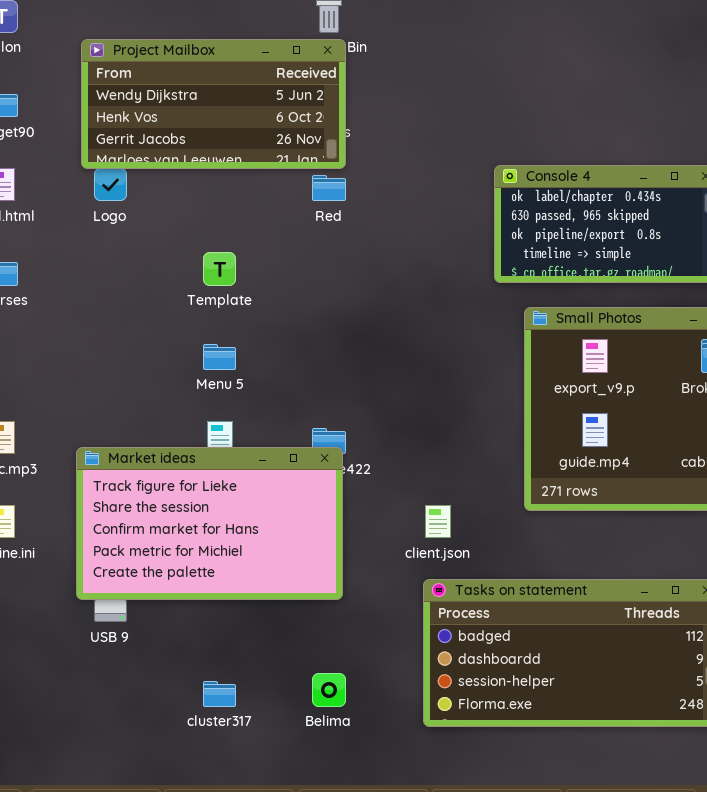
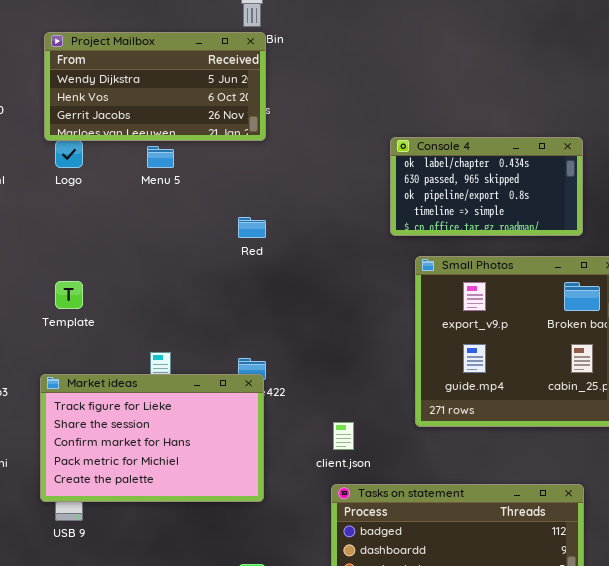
Red: [312,175,346,201] -> [238,217,266,238], moved
Template: [203,252,236,286] -> [55,281,83,309], moved
Menu 5: [203,344,236,370] -> [147,146,174,168], moved

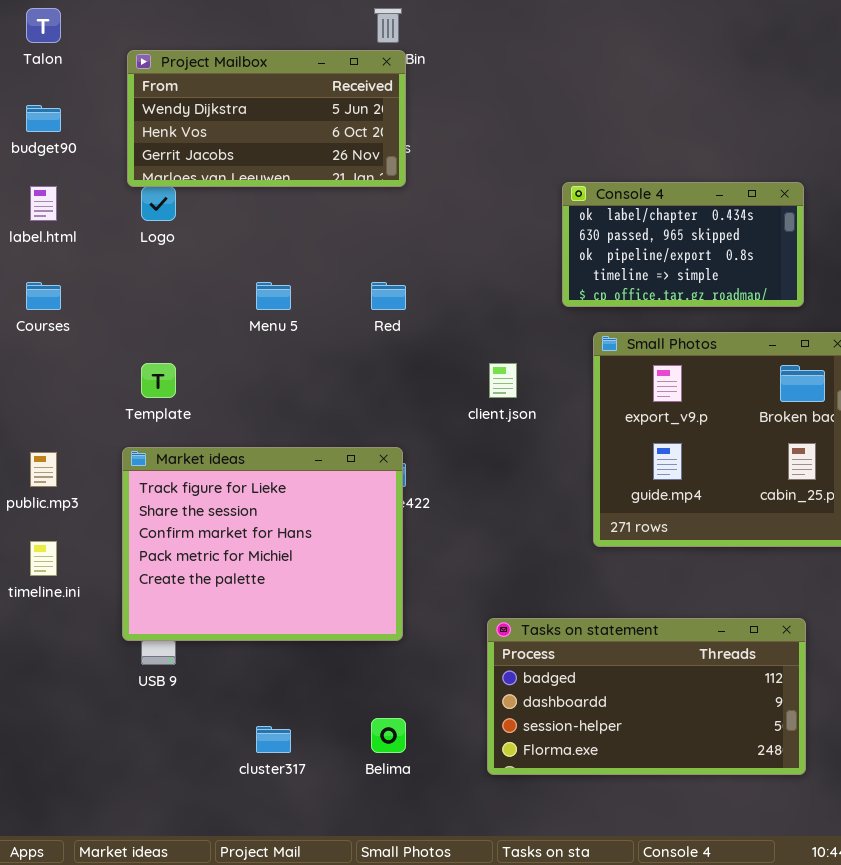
Menu 5: [147,146,174,168] -> [256,282,291,310], moved
Market ideas: [40,374,264,502] -> [122,447,403,641], resized
client.json: [333,422,354,450] -> [489,363,517,398], moved

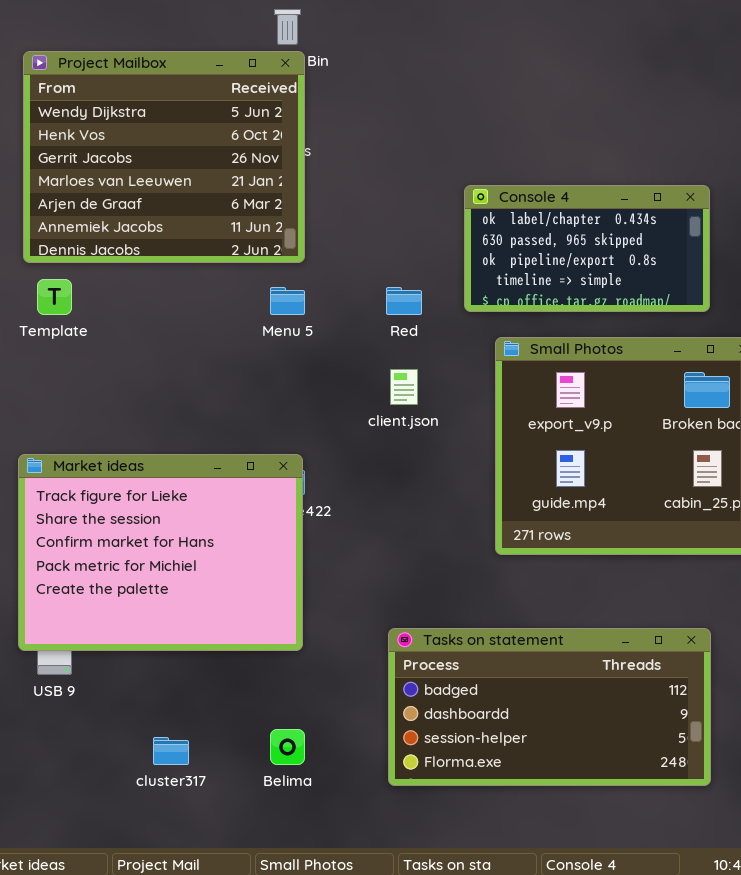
Project Mailbox: [127,50,406,187] -> [23,51,305,263], resized
Menu 5: [256,282,291,310] -> [270,287,305,315], moved
Red: [371,282,406,310] -> [386,287,422,315], moved
Template: [141,363,176,398] -> [37,279,72,315], moved

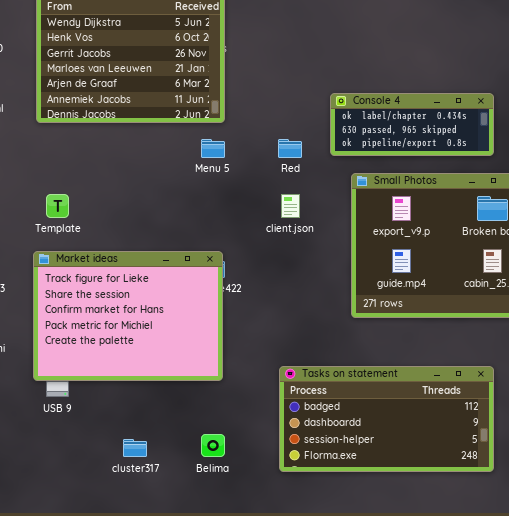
Console 4: [464,185,710,312] -> [330,93,494,156], resized
Template: [37,279,72,315] -> [46,194,69,218], moved

